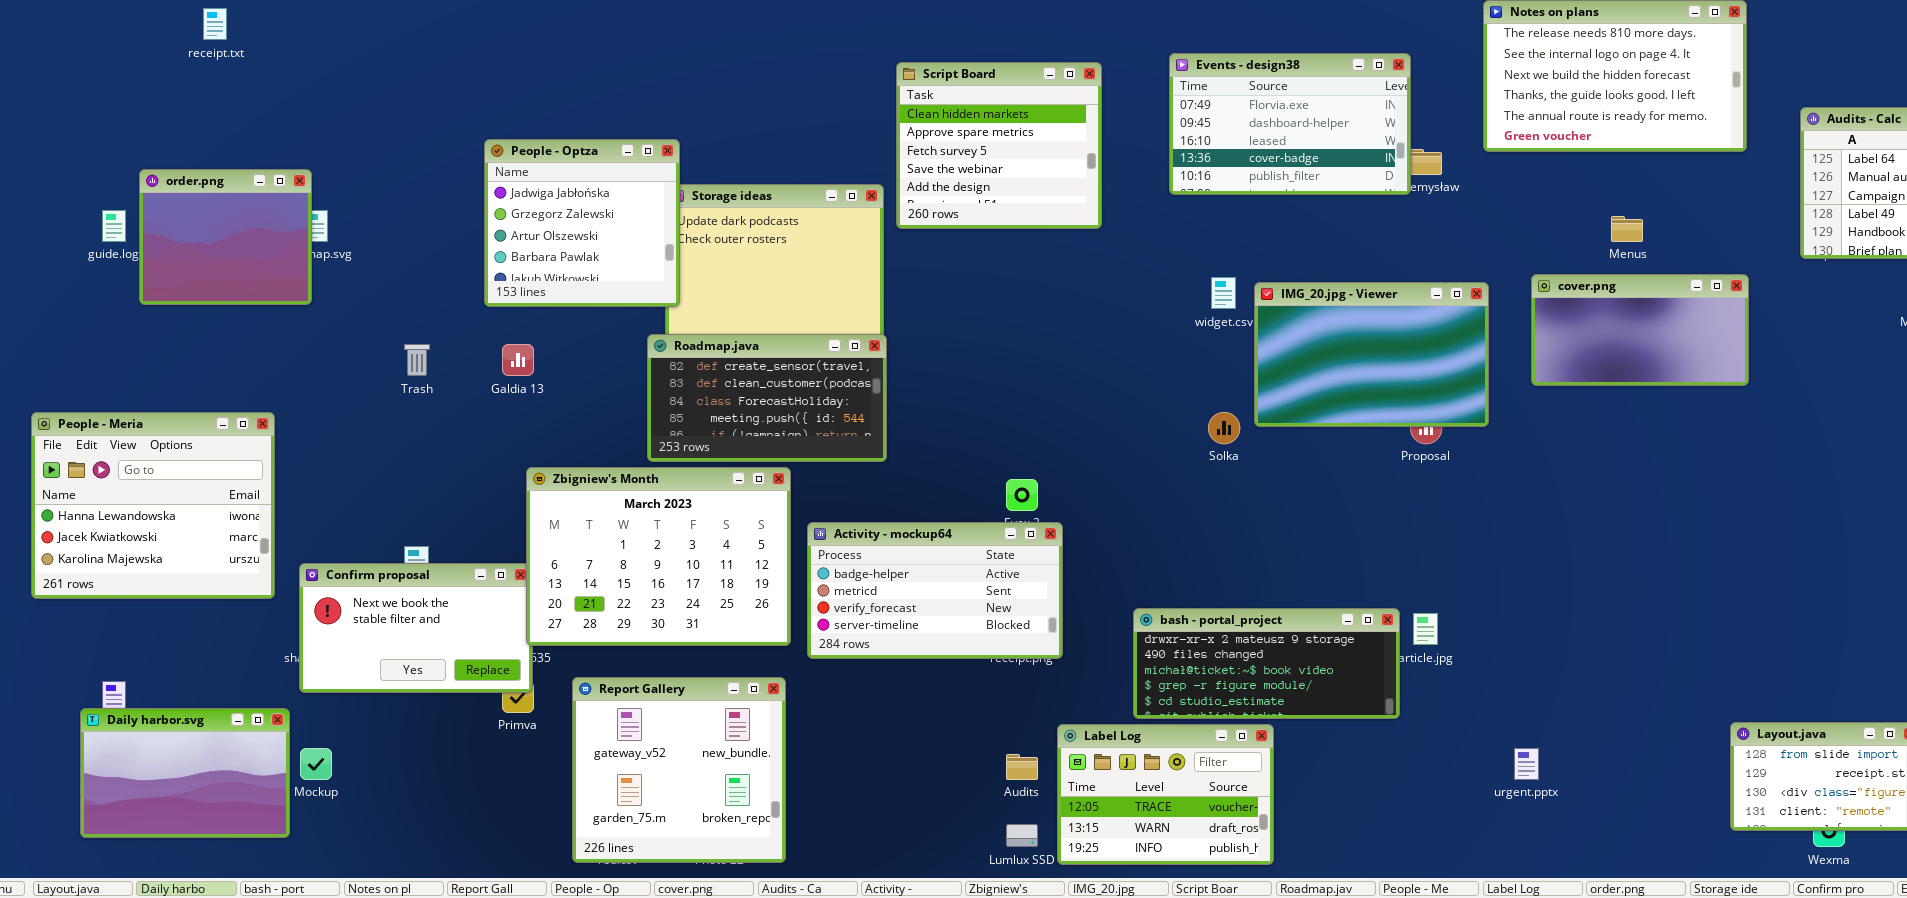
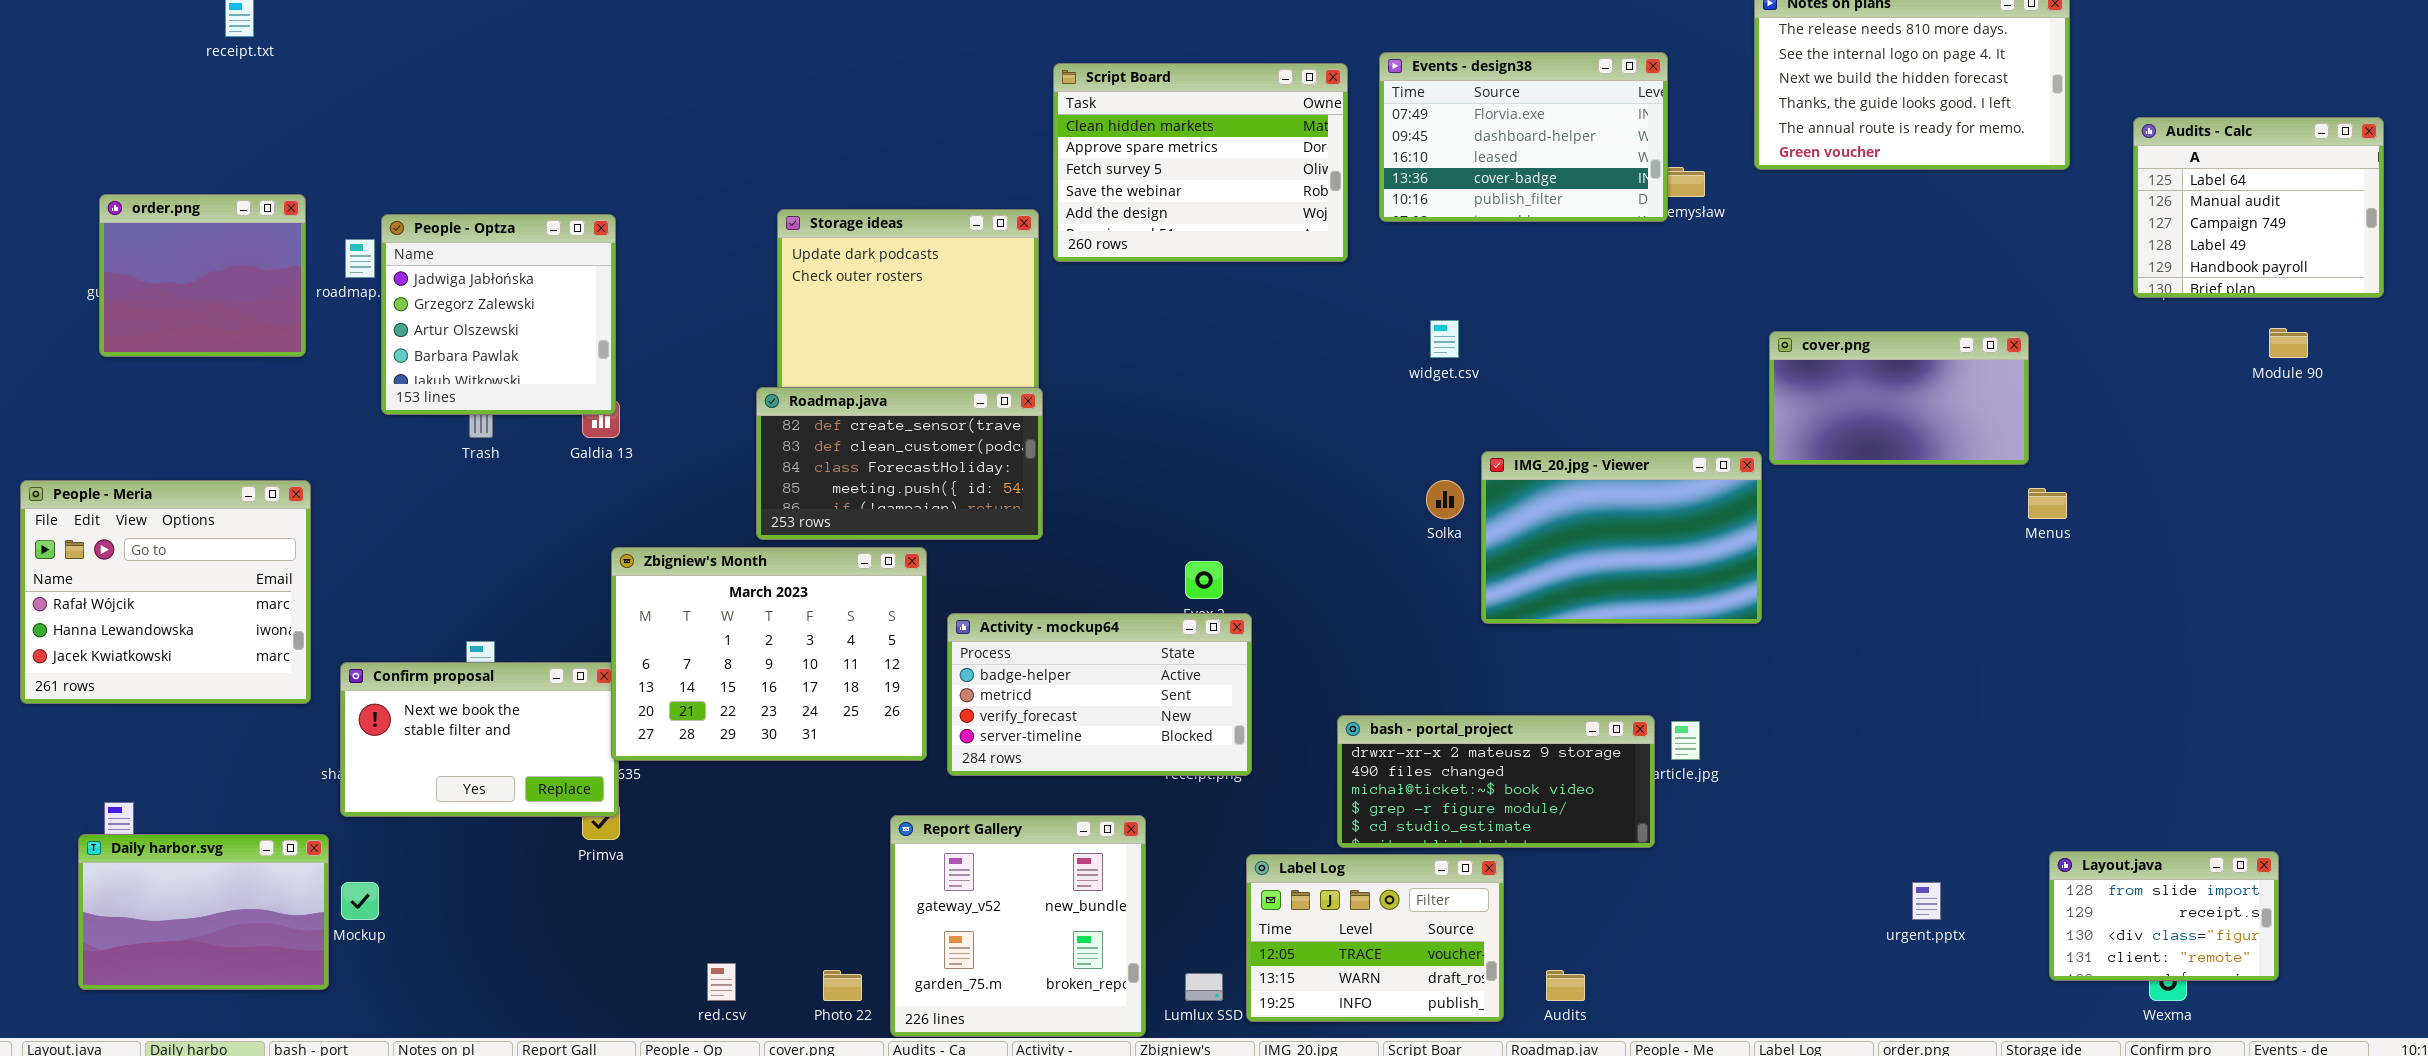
Script Board: [896,62,1102,229] -> [1053,63,1348,262], resized
People - Optza: [484,139,680,307] -> [381,214,616,415], moved
order.png: [139,169,312,305] -> [99,194,306,357], moved
Menus: [1611,216,1643,242] -> [2028,488,2067,519], moved
cover.png: [1531,274,1749,386] -> [1769,331,2029,465], moved
IMG_20.jpg - Viewer: [1254,282,1489,427] -> [1481,451,1762,624], moved
People - Meria: [31,412,275,599] -> [20,480,311,704], scrolled up 1 row
Report Gallery: [572,677,786,863] -> [890,815,1146,1037], moved
urgent.pptx: [1514,748,1539,780] -> [1912,882,1941,920], moved
Audits: [1006,754,1038,780] -> [1546,970,1585,1001], moved

